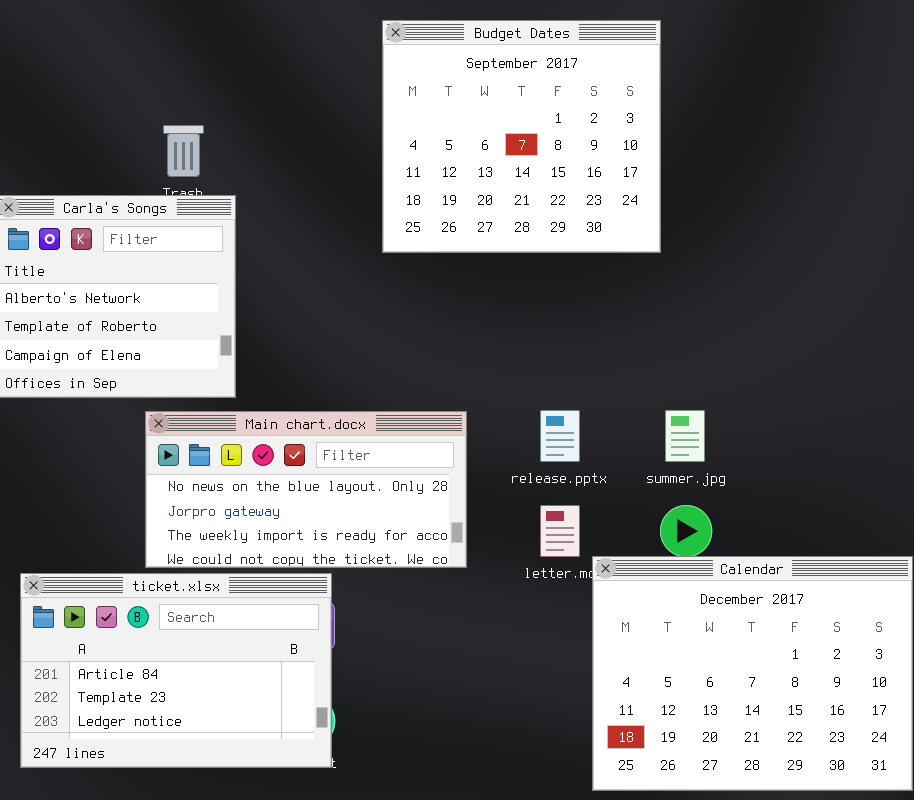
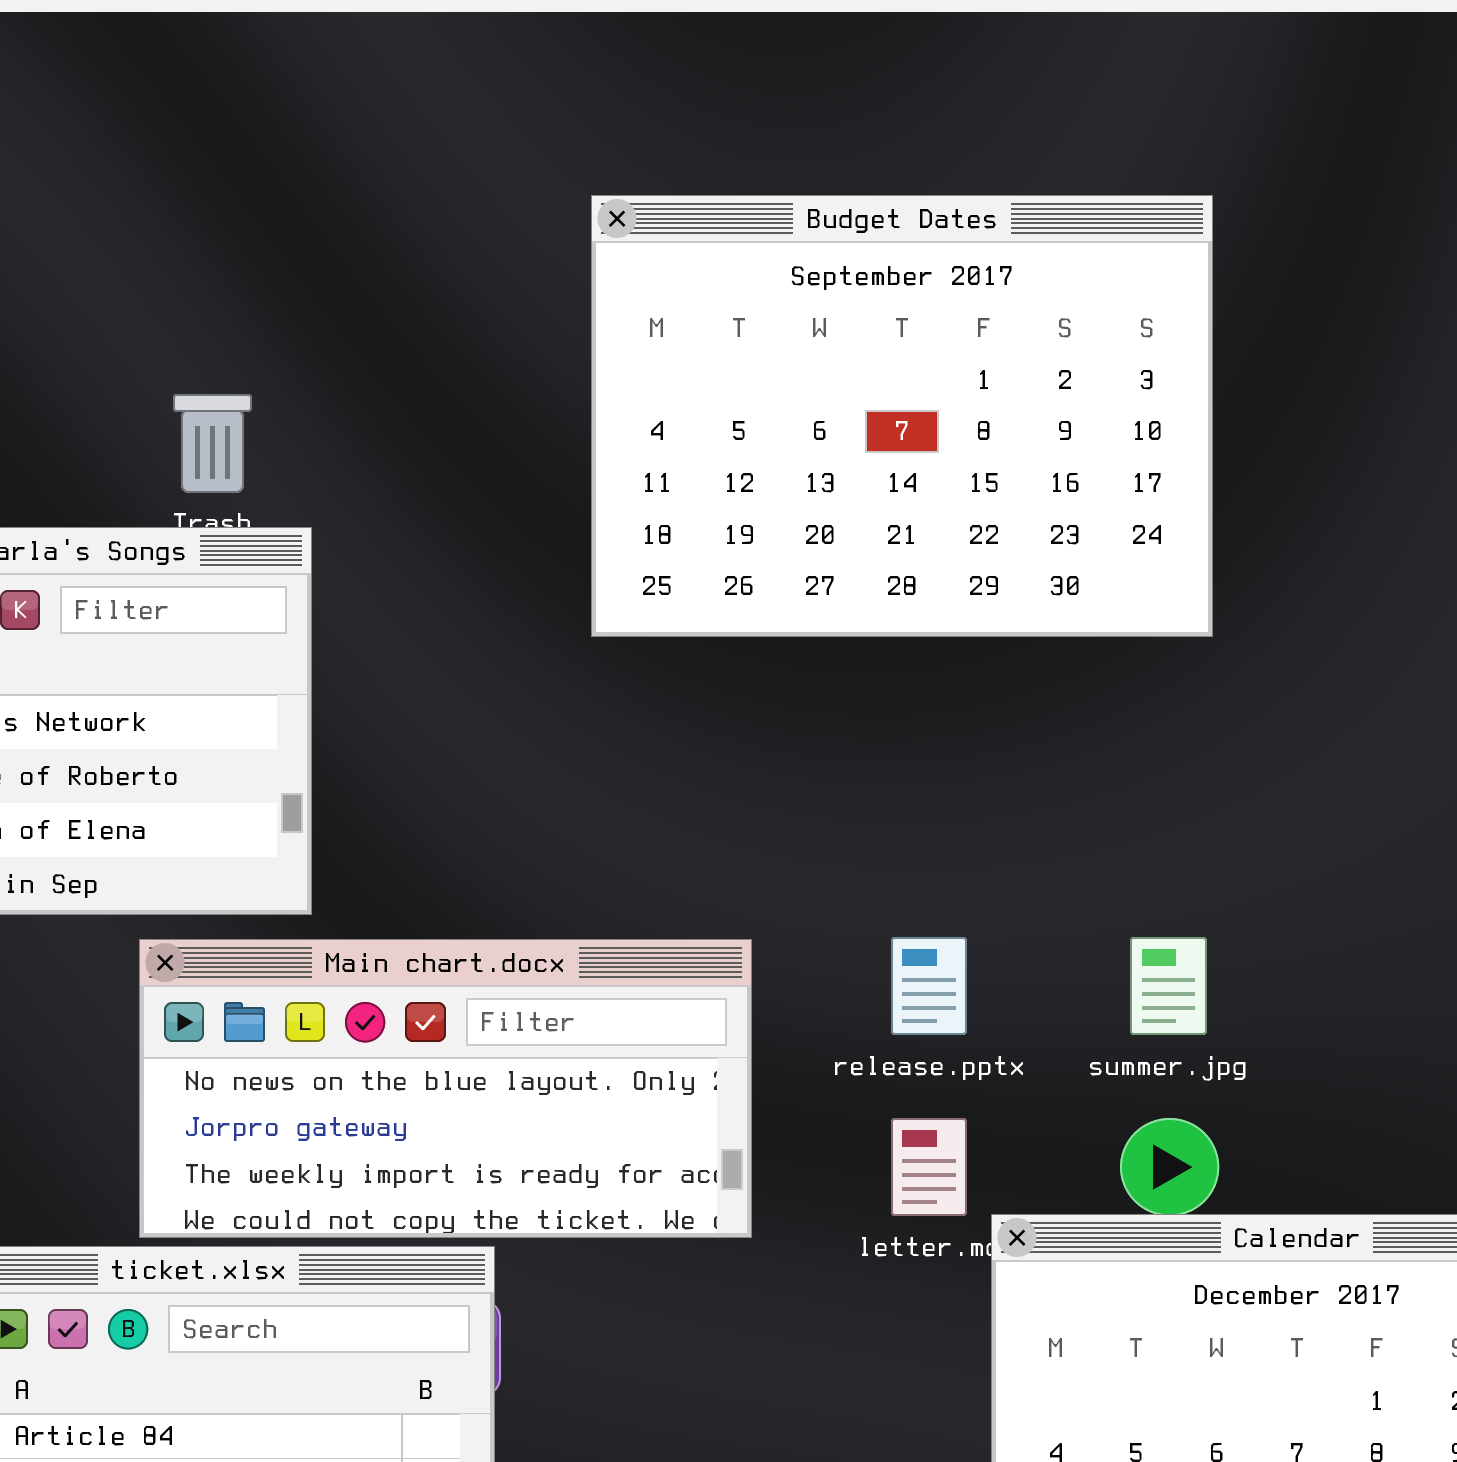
Budget Dates: [382,20,661,253] -> [591,195,1213,637], resized

